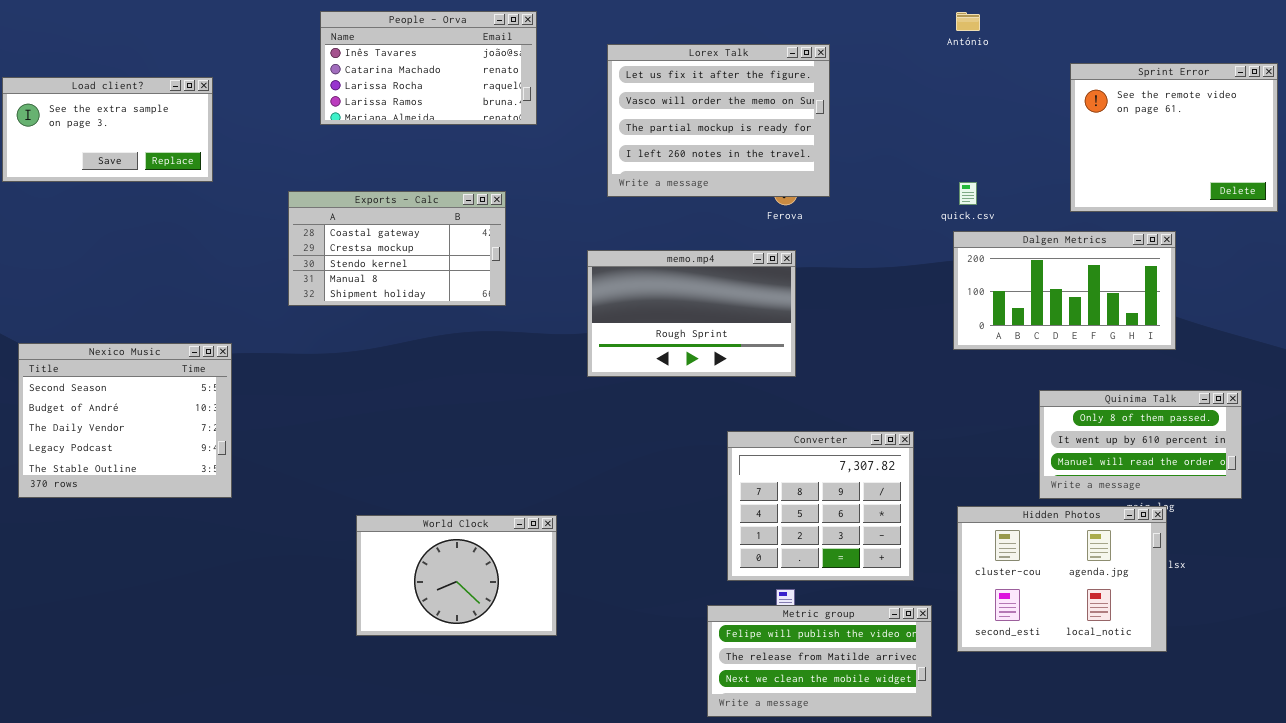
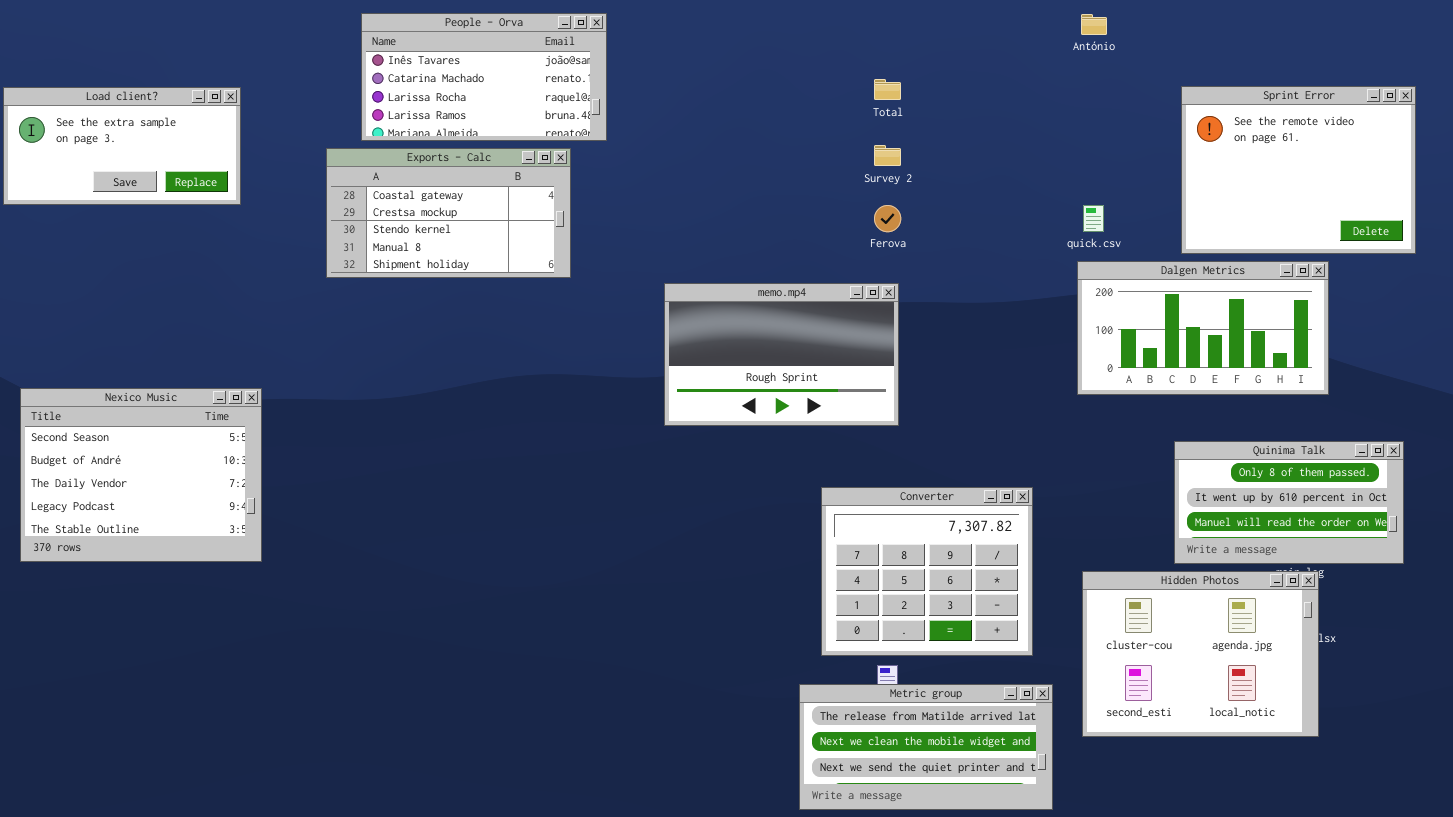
Lorex Talk: [607,44,830,197] -> none, closed
Sprint Error: [1070,63,1278,212] -> [1181,86,1416,254], moved
Exports - Calc: [288,191,506,306] -> [326,148,571,278], moved
World Clock: [356,515,557,636] -> none, closed
Metric group: [707,605,932,717] -> [799,684,1053,810], scrolled down 1 row

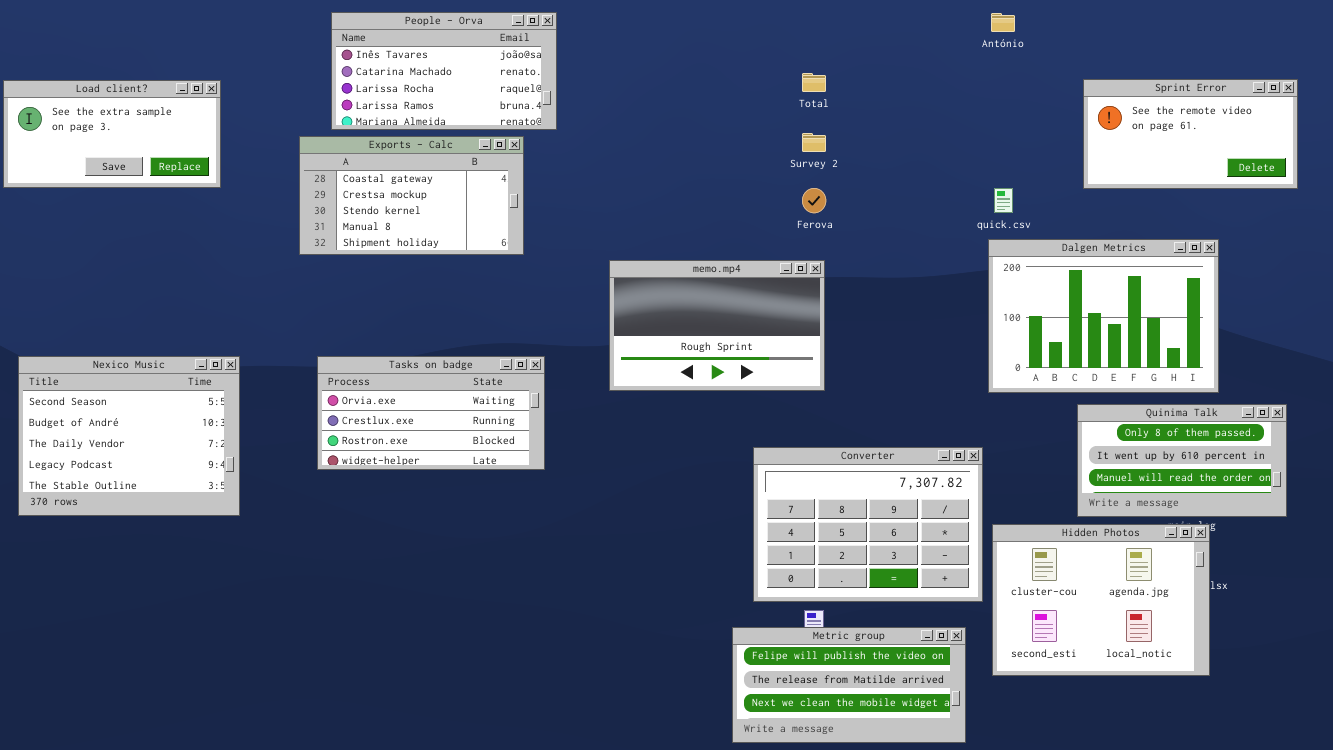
Sprint Error: [1181,86,1416,254] -> [1083,79,1298,189], resized
Dalgen Metrics: [1077,261,1329,395] -> [988,239,1219,393], resized
Tasks on badge: none -> [317,356,545,470], opened
Converter: [821,487,1033,656] -> [753,447,983,602], resized
Metric group: [799,684,1053,810] -> [732,627,966,743], scrolled up 1 row

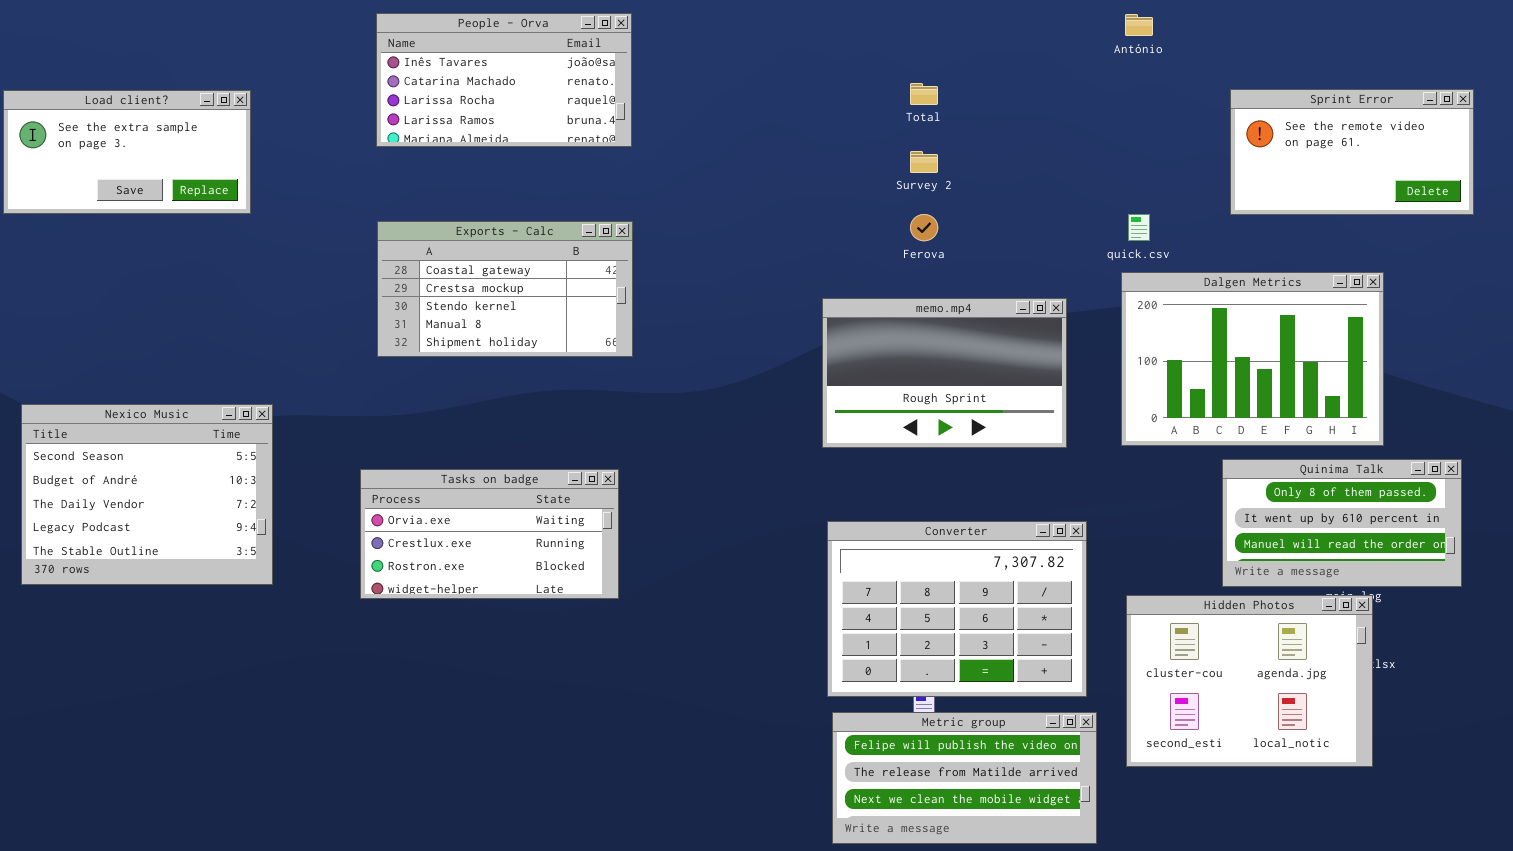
Exports - Calc: [299,136,524,255] -> [377,221,633,357], moved
memo.mp4: [609,260,825,391] -> [822,298,1067,448], moved
Tasks on badge: [317,356,545,470] -> [360,469,619,599], moved
Converter: [753,447,983,602] -> [827,521,1087,697], moved

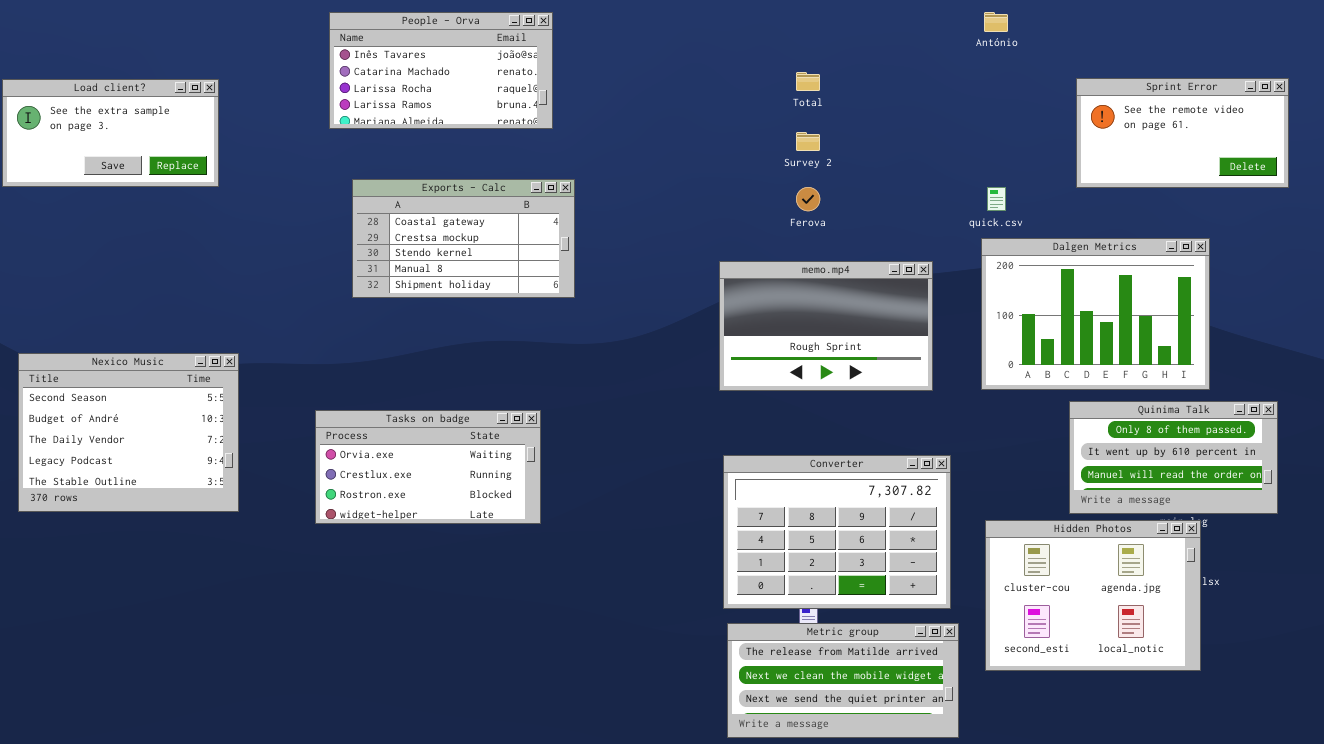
Exports - Calc: [377,221,633,357] -> [352,179,575,298], moved
Metric group: [832,712,1097,844] -> [727,623,959,738], scrolled down 1 row

